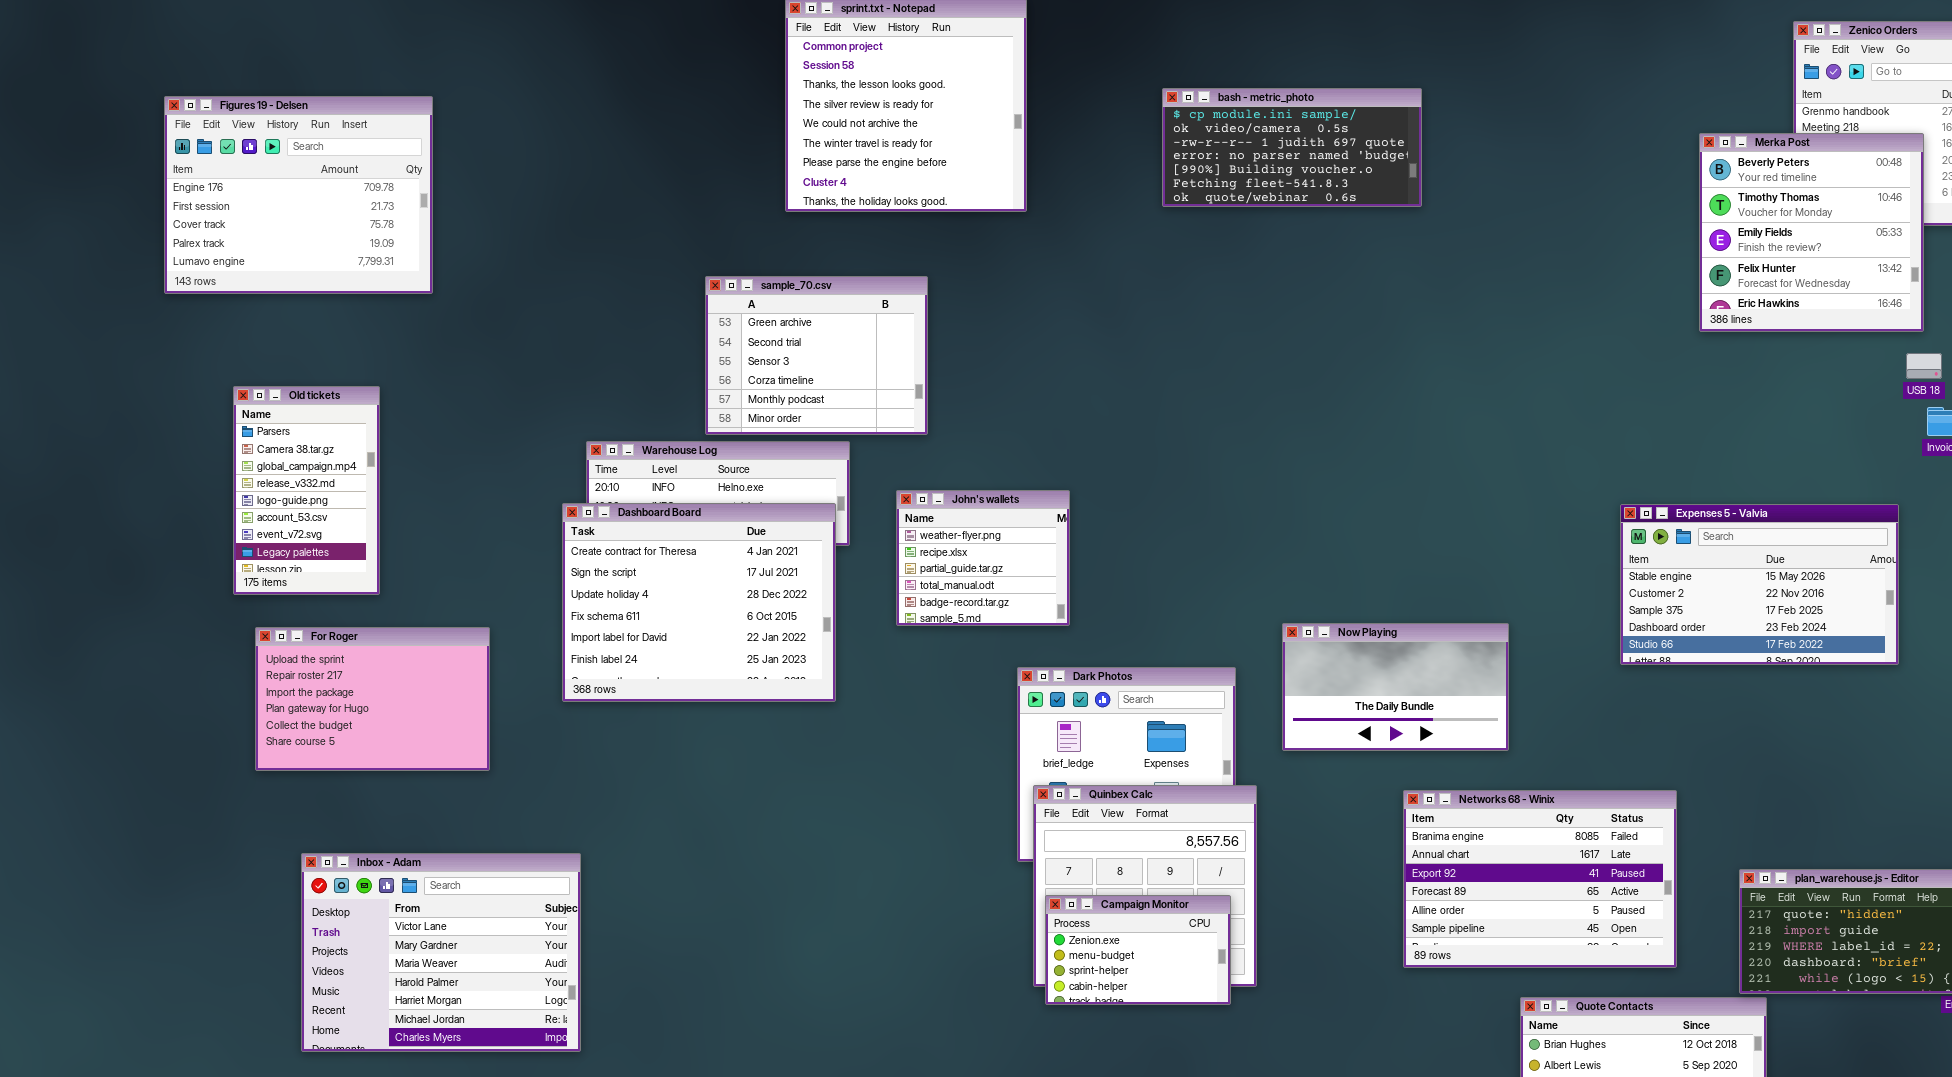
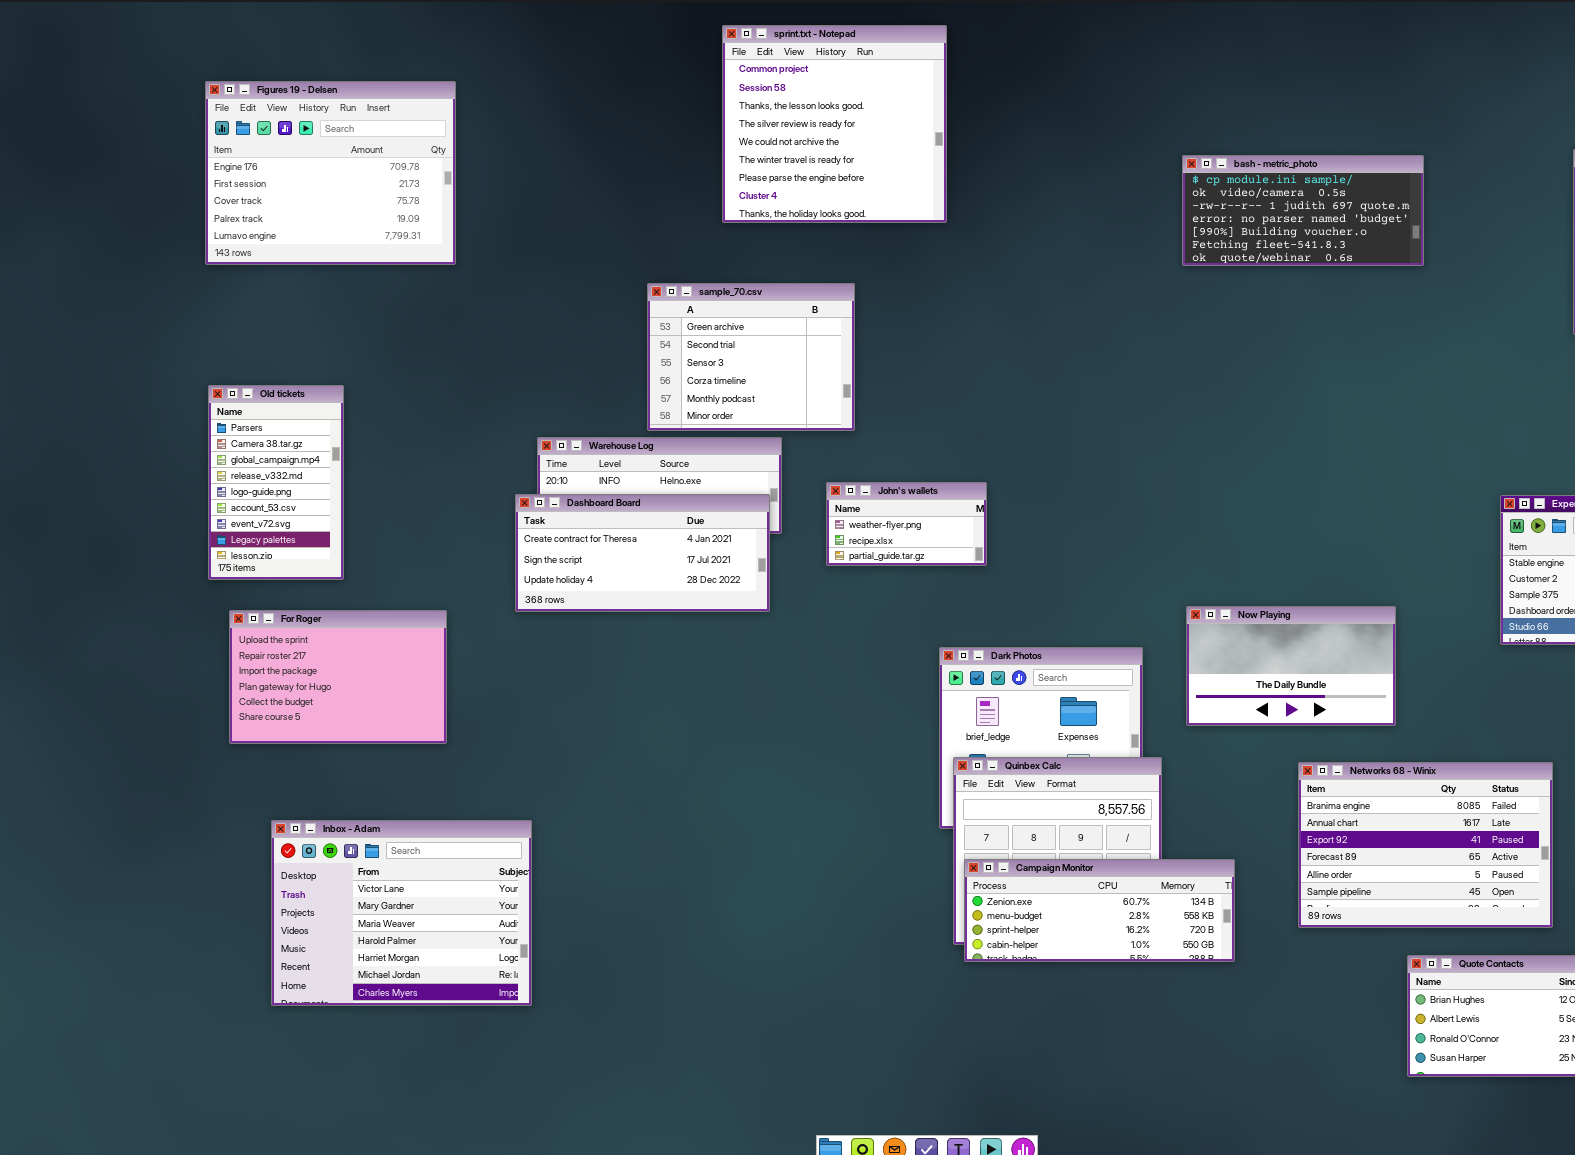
bash - metric_photo: [1162,88,1422,207] -> [1182,155,1424,266], moved
Figures 19 - Delsen: [164,96,433,294] -> [205,81,456,265], moved
John's wallets: [896,490,1070,626] -> [826,482,987,566], resized
Dashboard Board: [562,503,836,702] -> [515,494,770,612], resized
Campaign Monitor: [1045,895,1231,1005] -> [964,859,1235,962], resized

